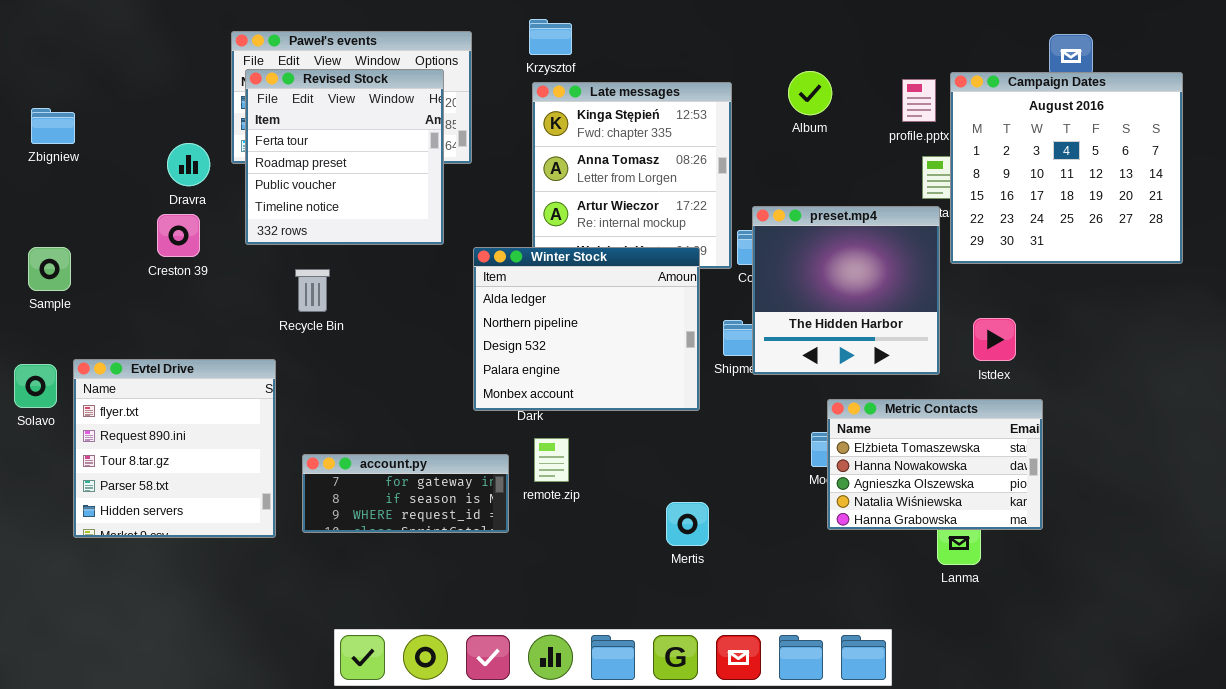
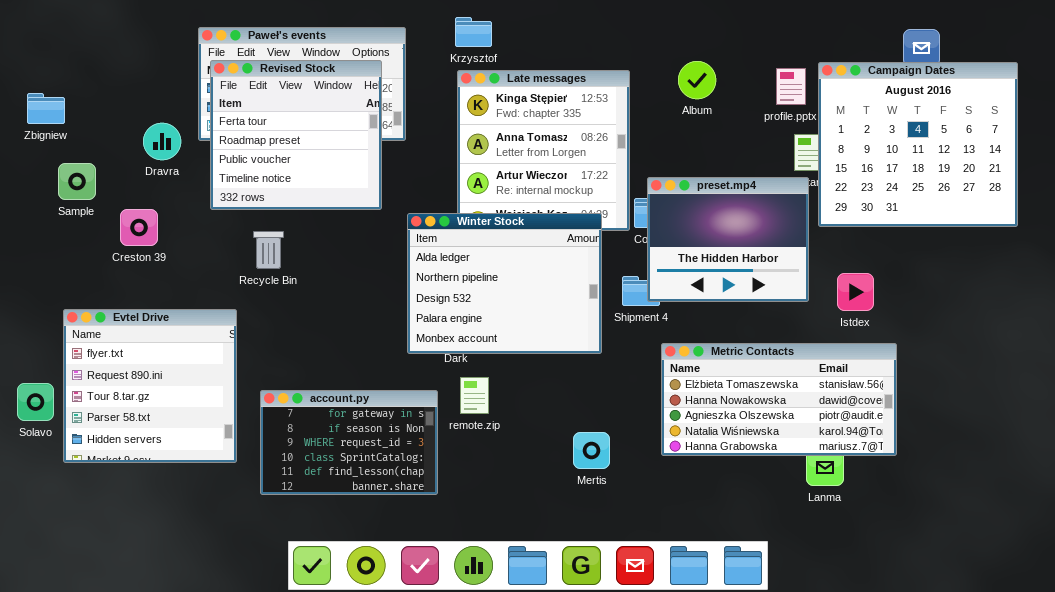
preset.mp4: [752,206,940,375] -> [647,177,809,302], resized
Creston 39: [157,214,200,257] -> [120,209,158,246], moved
Sample: [28,247,71,291] -> [58,163,96,200], moved
Solavo: [14,364,57,408] -> [17,383,54,421], moved
Metric Contacts: [827,399,1043,530] -> [661,343,897,456], resized
account.py: [302,454,509,533] -> [260,390,438,495], resized

